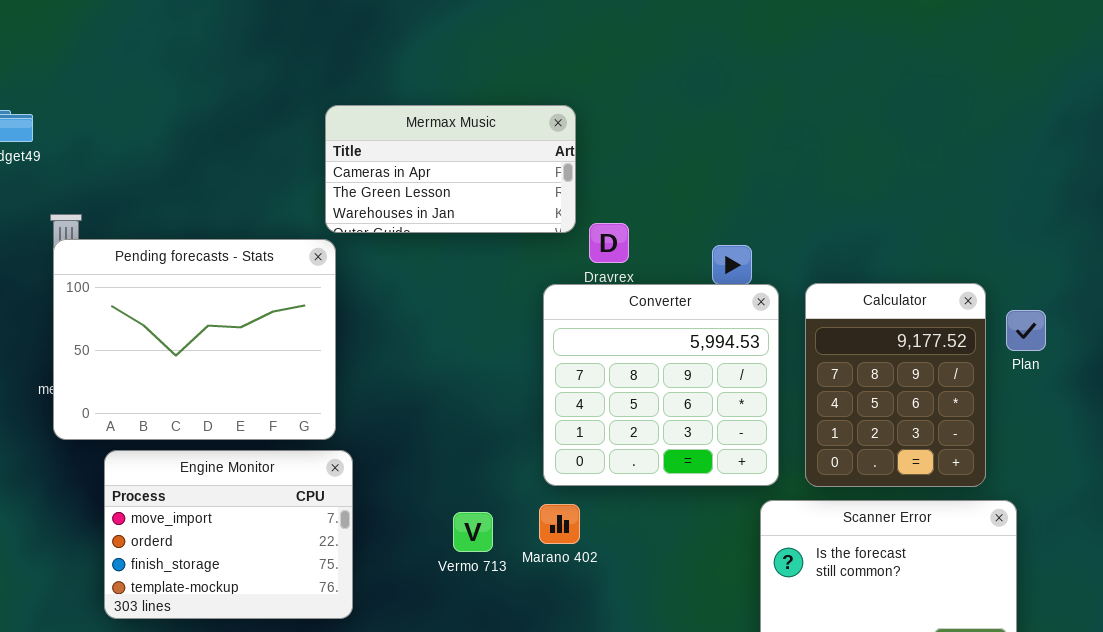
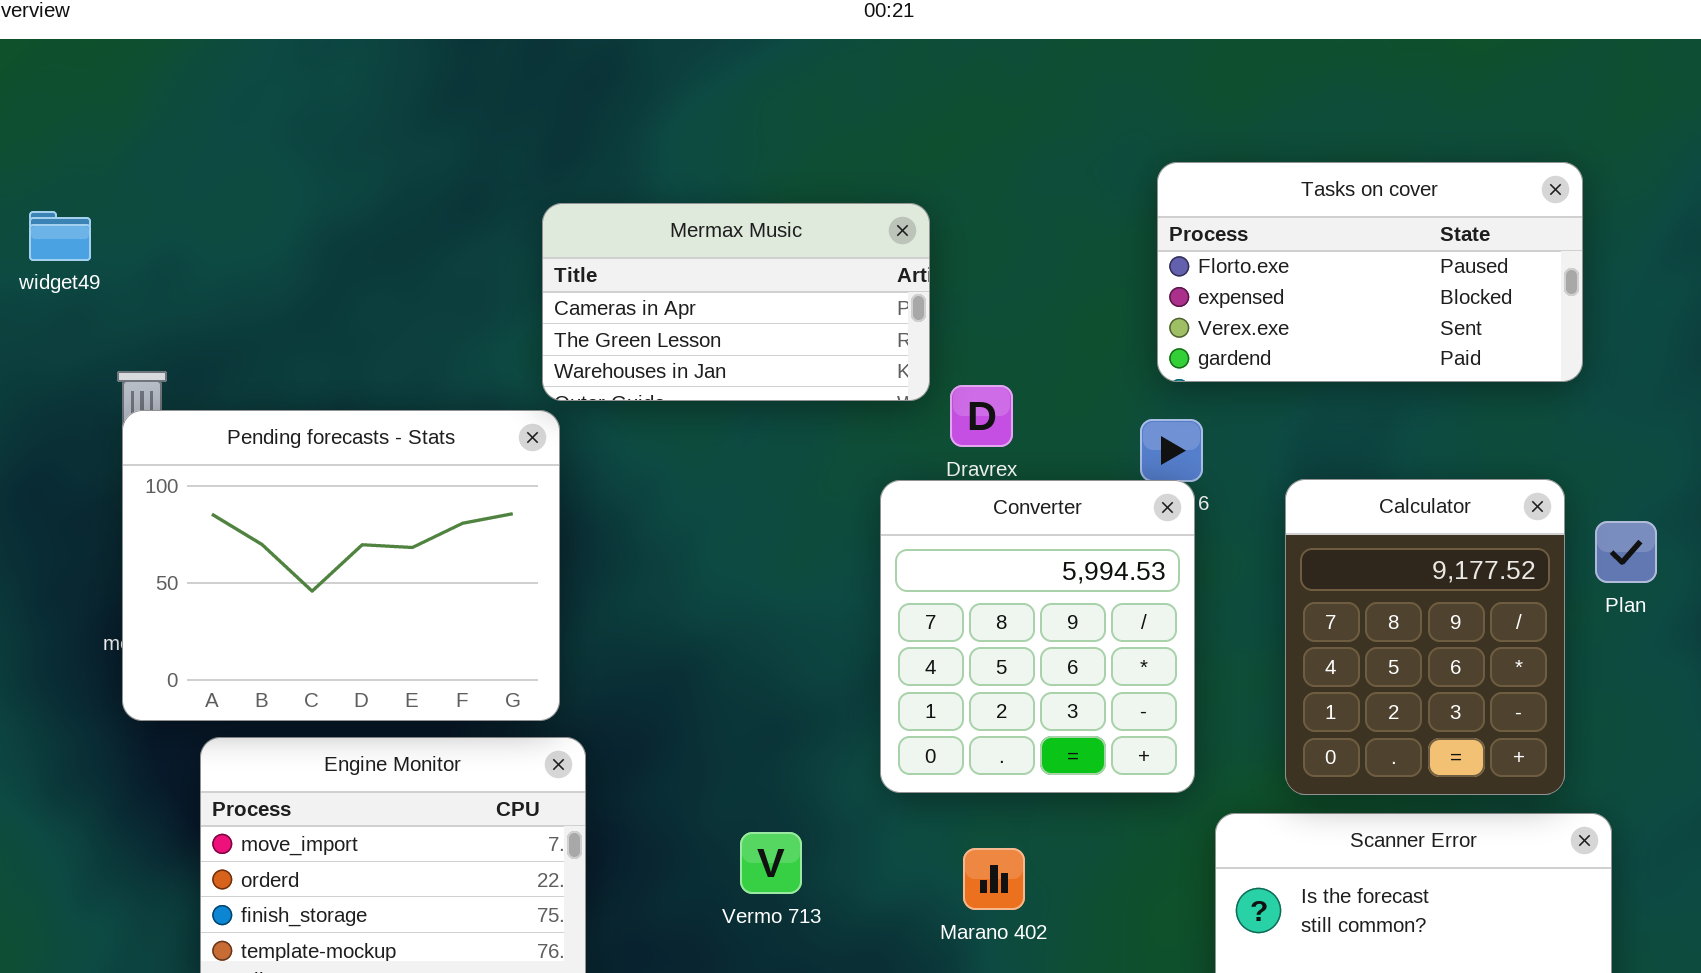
Tasks on cover: none -> [1157,162,1583,382], opened
Converter: [543,284,779,486] -> [880,480,1195,793], resized
Marano 402: [539,504,580,544] -> [963,848,1025,910], moved

